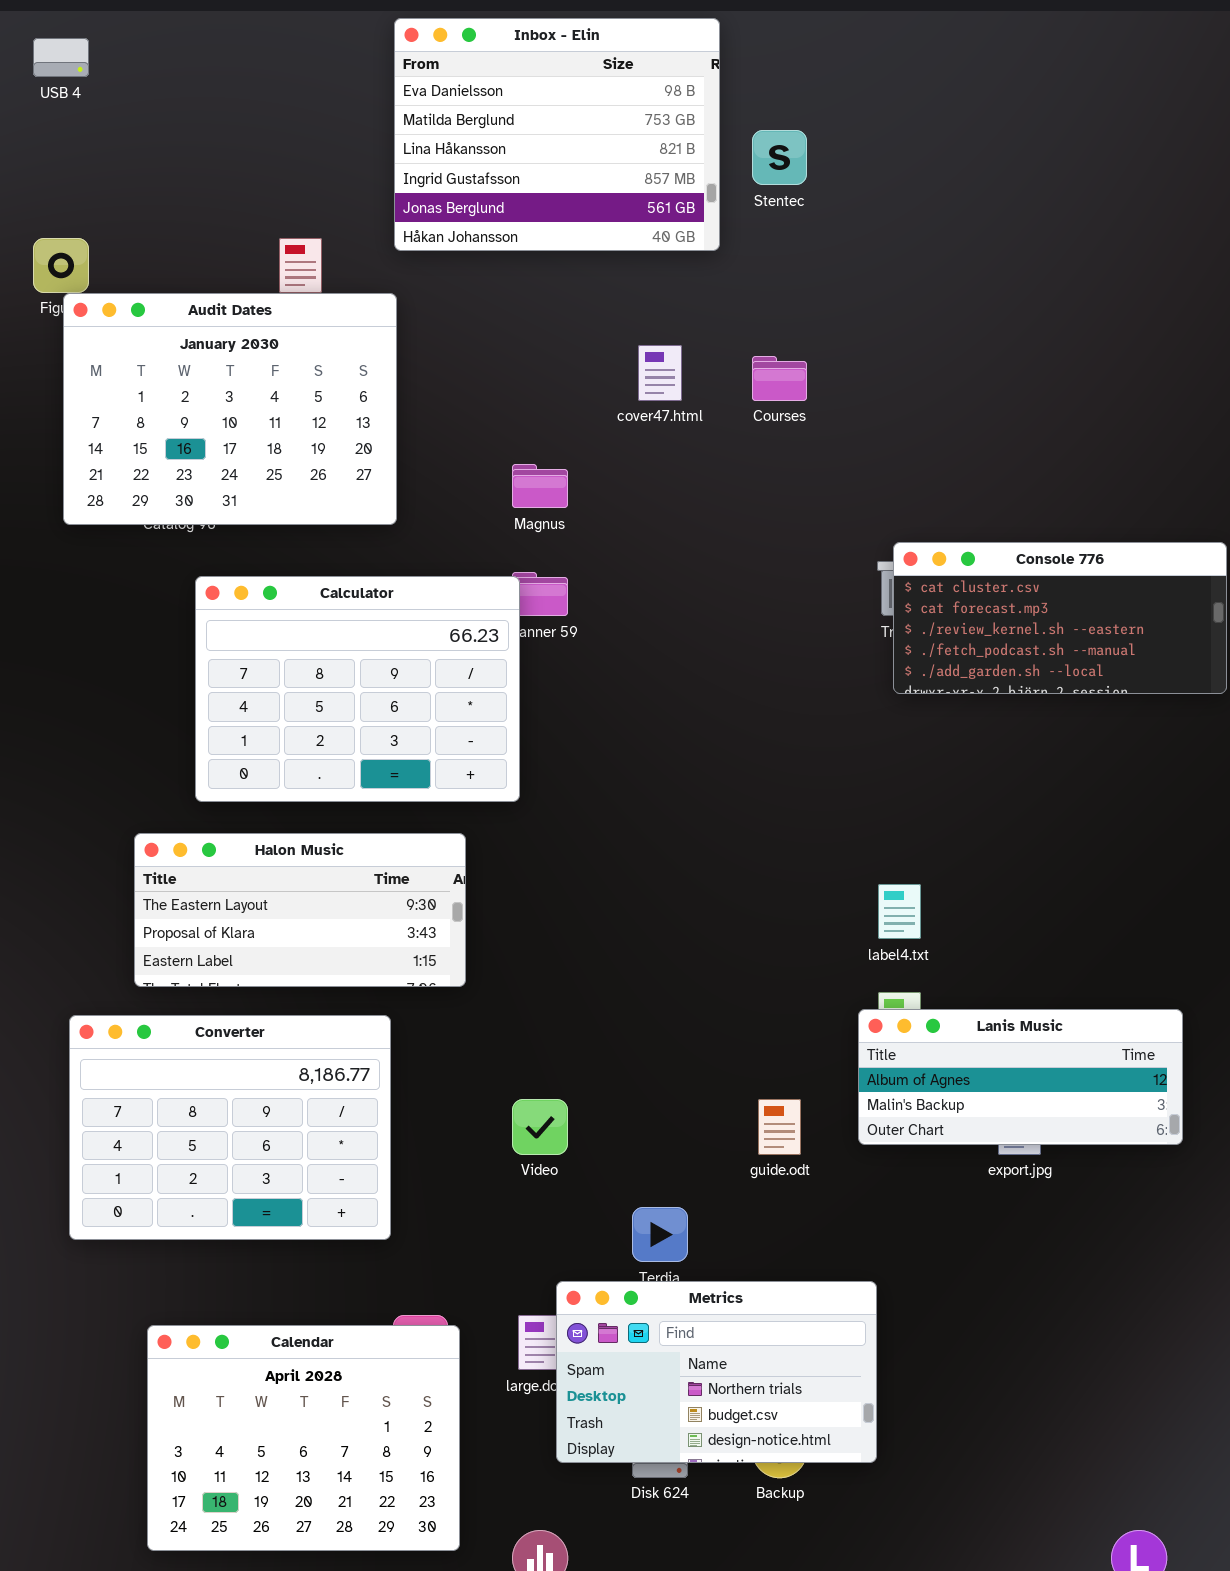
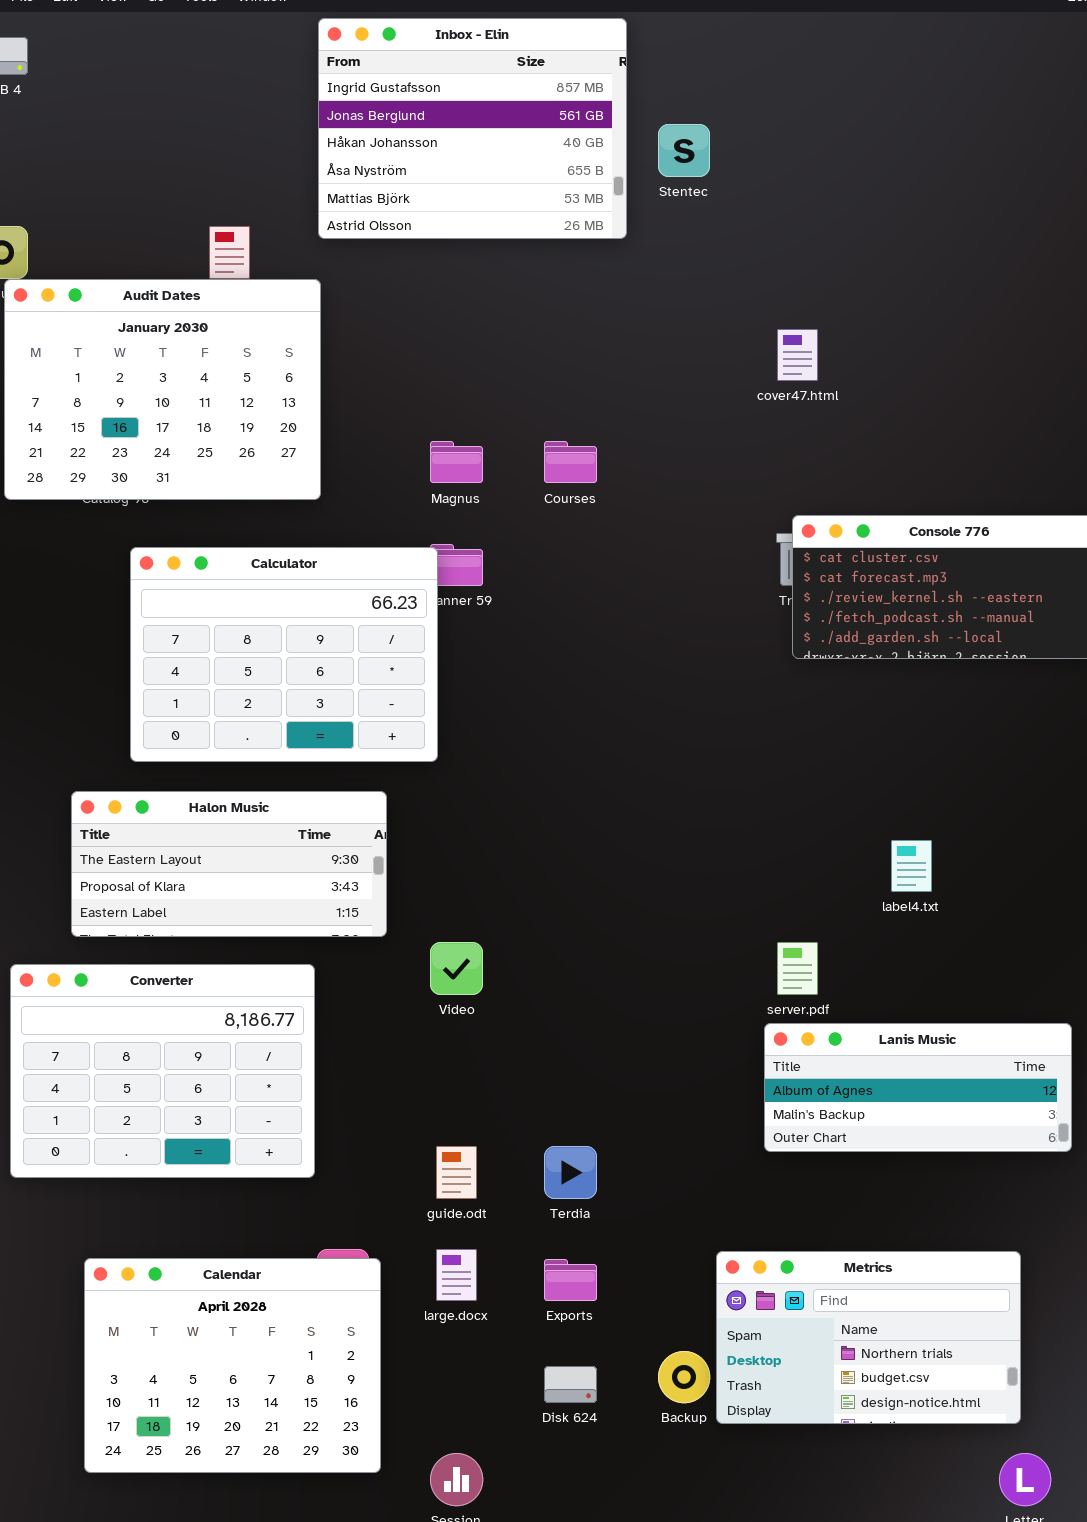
Inbox - Elin: [394,18,720,251] -> [318,18,627,239], scrolled down 3 rows
cover47.html: [638,345,682,401] -> [777,329,818,381], moved
Courses: [752,356,807,401] -> [544,441,597,483], moved
label4.txt: [878,884,921,939] -> [891,840,932,892], moved
Lanis Music: [858,1009,1183,1145] -> [764,1023,1072,1152], moved
Video: [512,1099,568,1155] -> [430,942,483,995], moved
guide.odt: [758,1099,801,1155] -> [436,1146,477,1199], moved
Metrics: [556,1281,877,1463] -> [716,1251,1021,1424], moved

